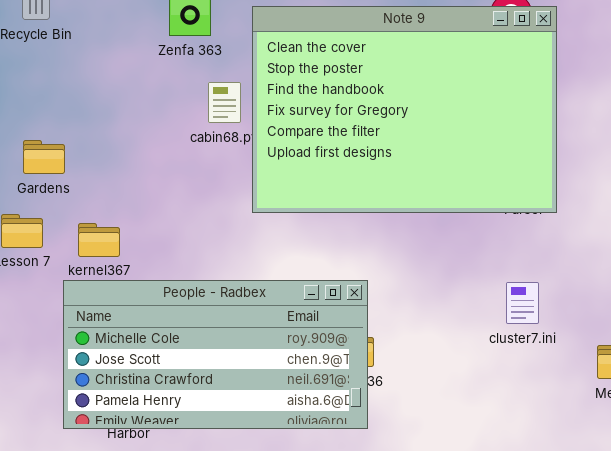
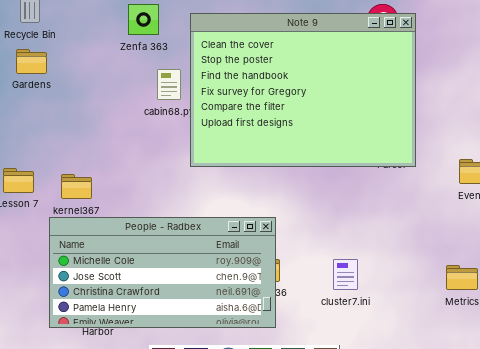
Gardens: [23,140,65,174] -> [16,49,47,74], moved
cluster7.ini: [506,282,539,324] -> [333,259,358,290], moved

